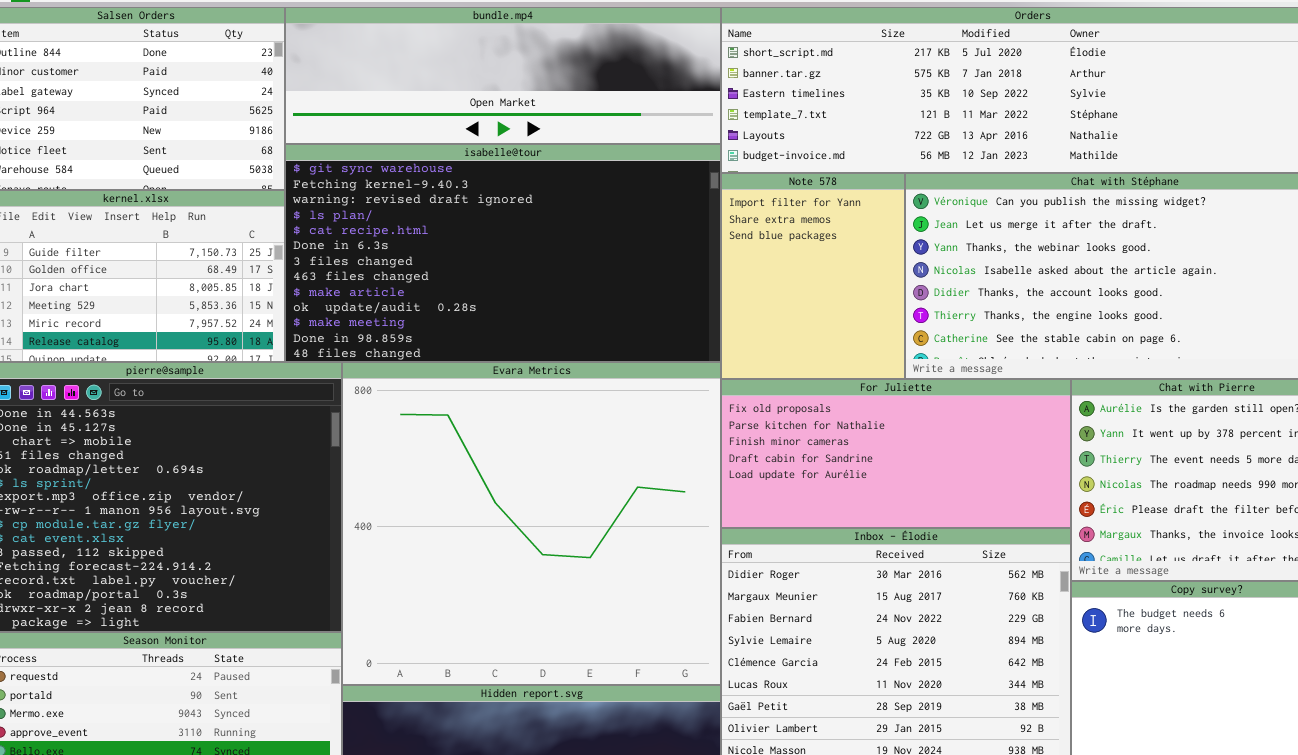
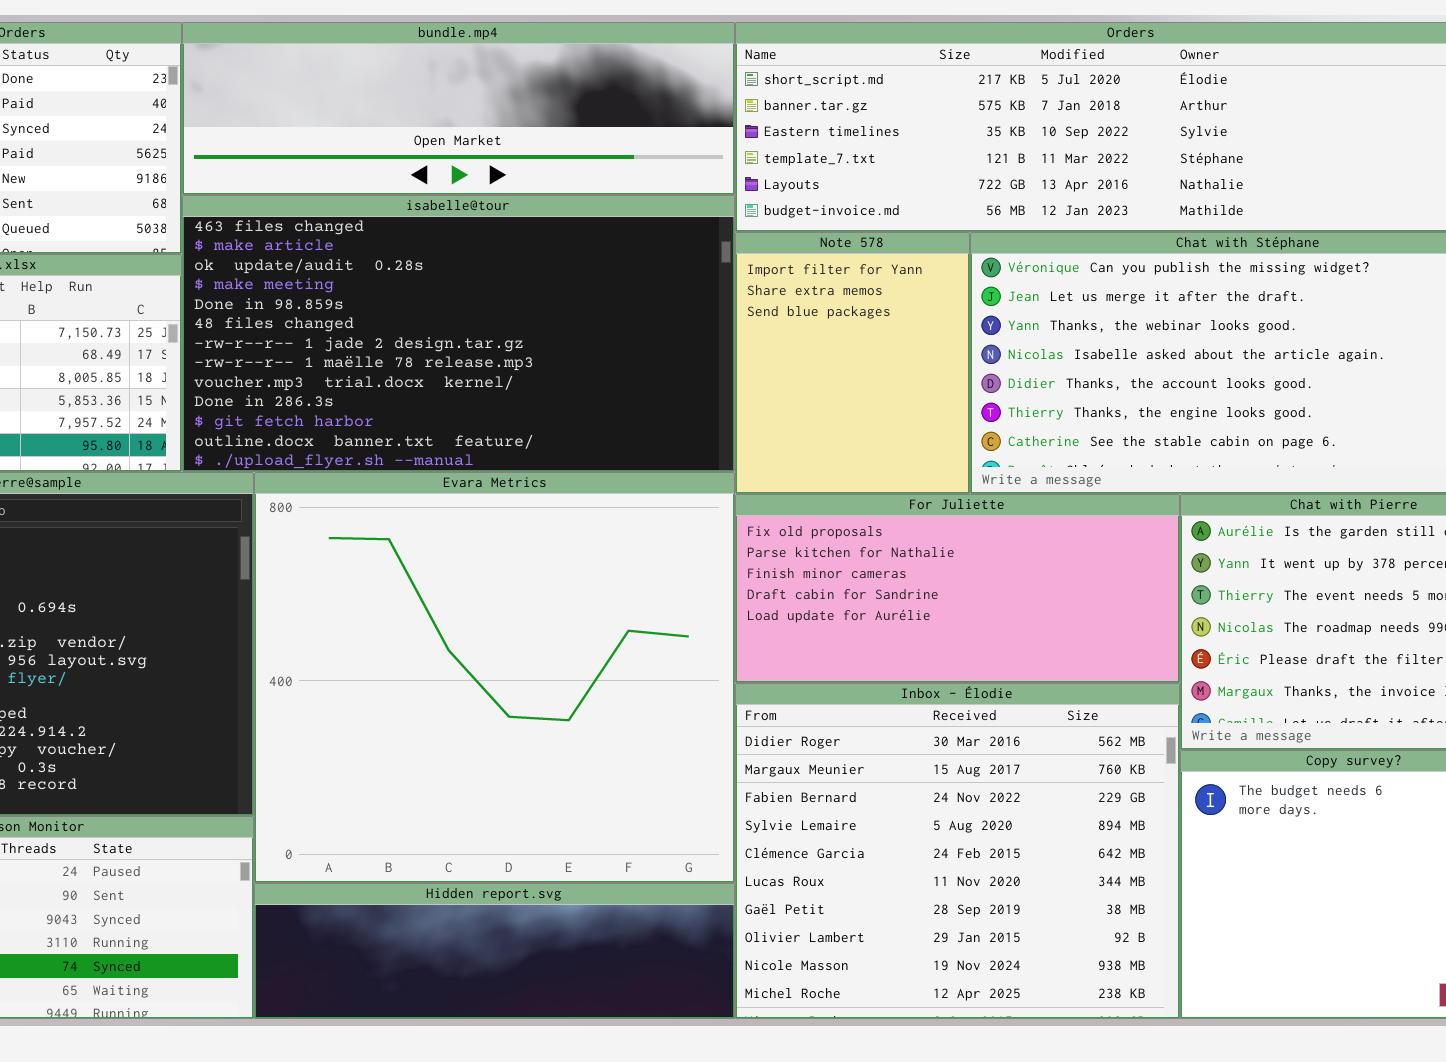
isabelle@tour: [285,144,721,362] -> [182,195,735,472], scrolled down 7 rows

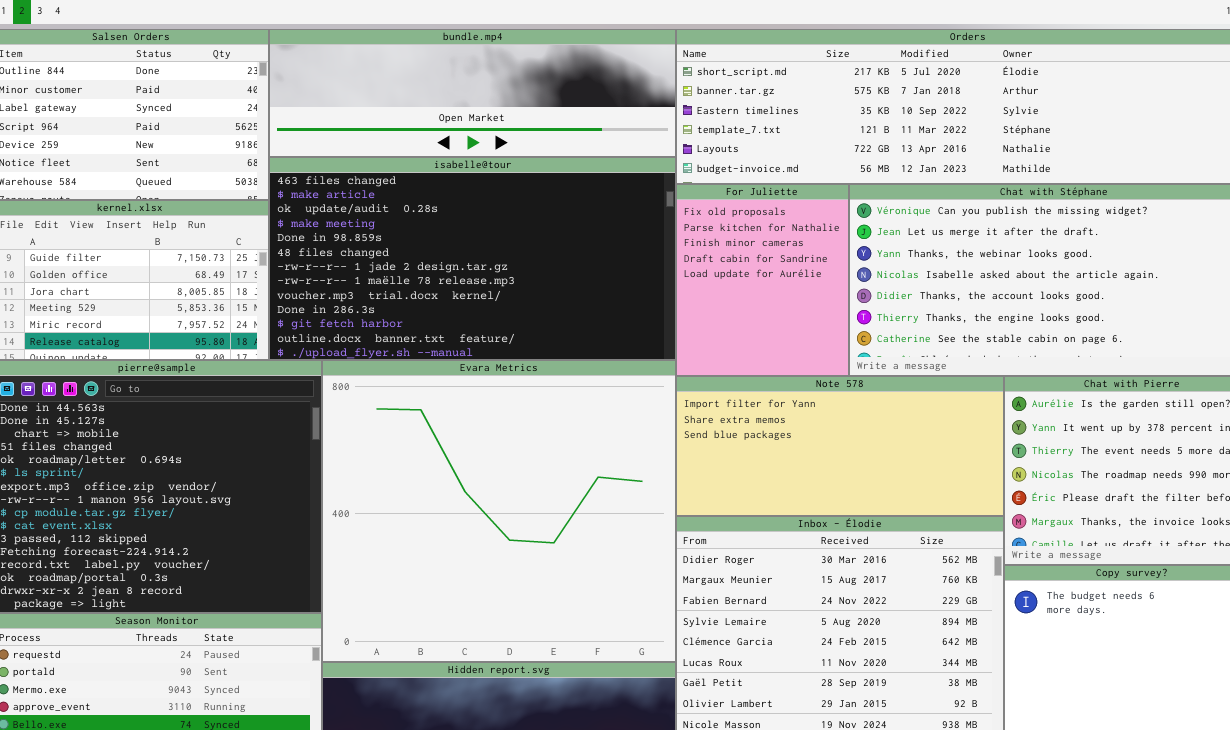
Note 578: [735,232,970,494] -> [676,376,1004,516], moved, resized
For Juliette: [735,494,1180,683] -> [676,184,849,376], moved, resized

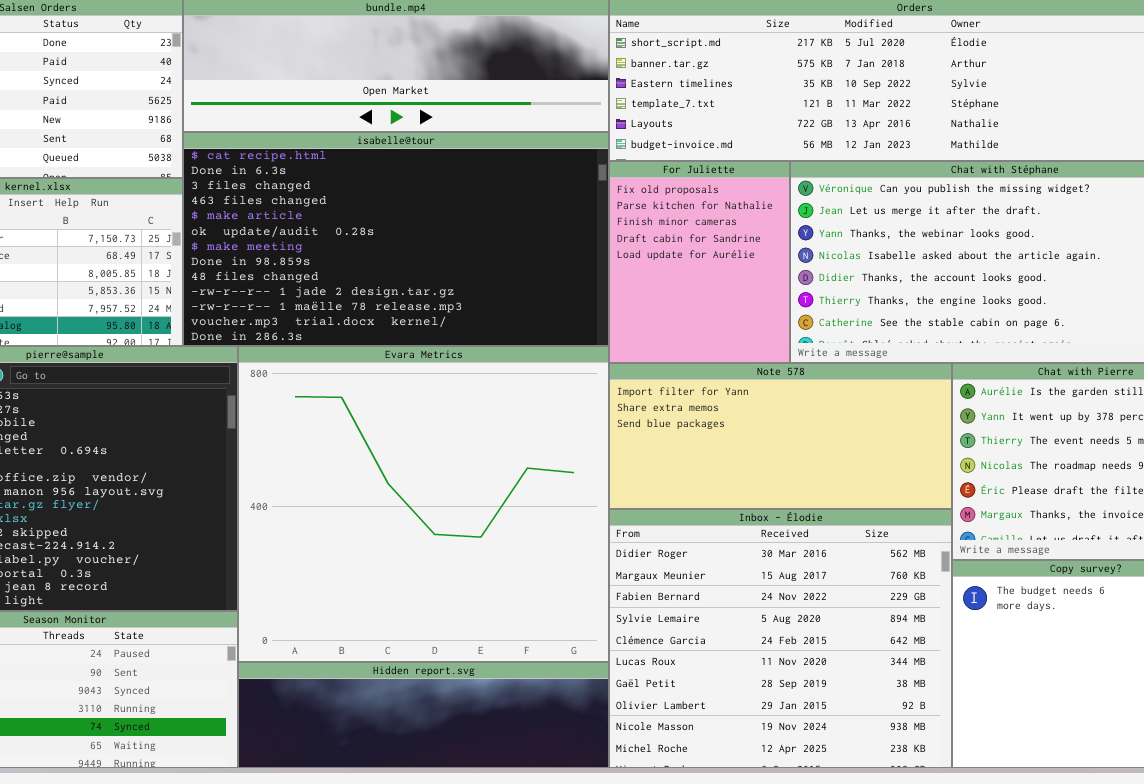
isabelle@tour: [269,157,676,360] -> [183,132,609,346], scrolled up 3 rows

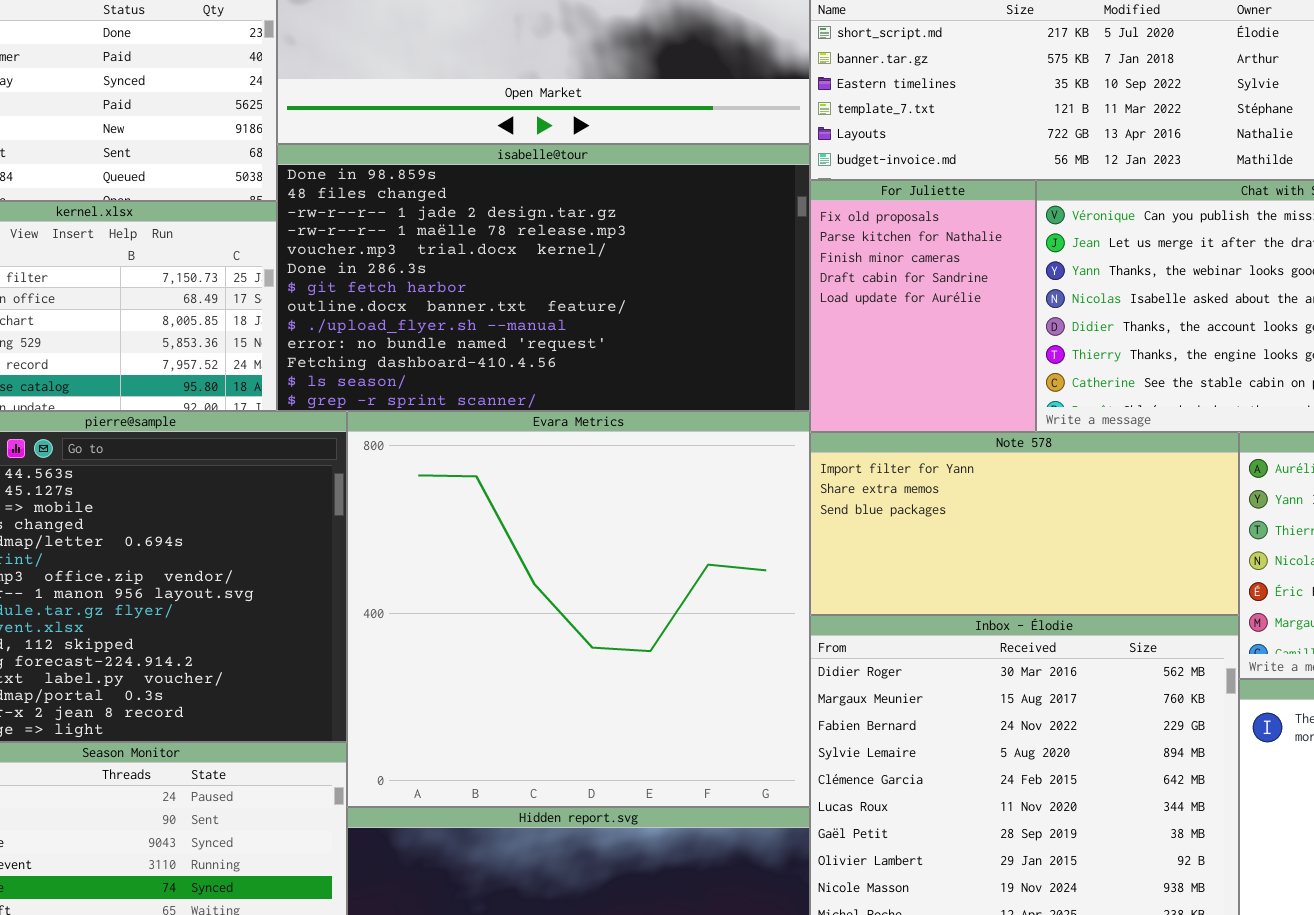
isabelle@tour: [183,132,609,346] -> [277,144,810,411], scrolled down 7 rows

